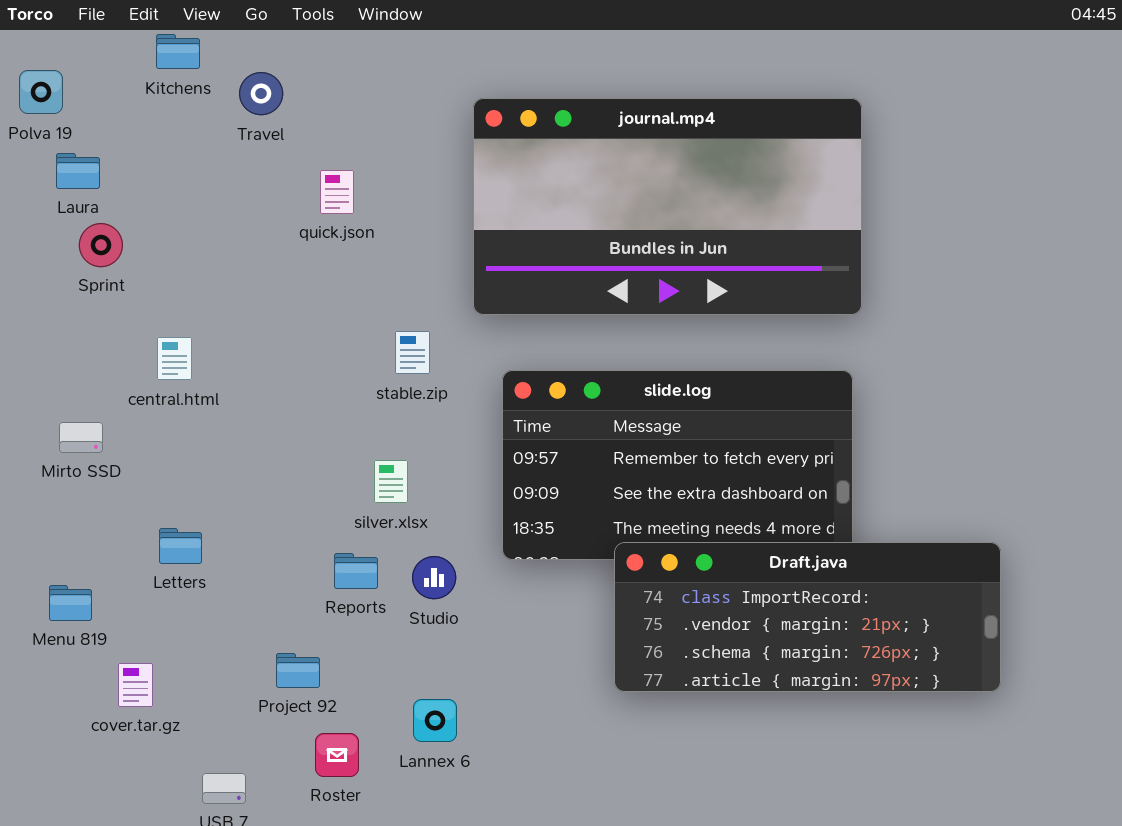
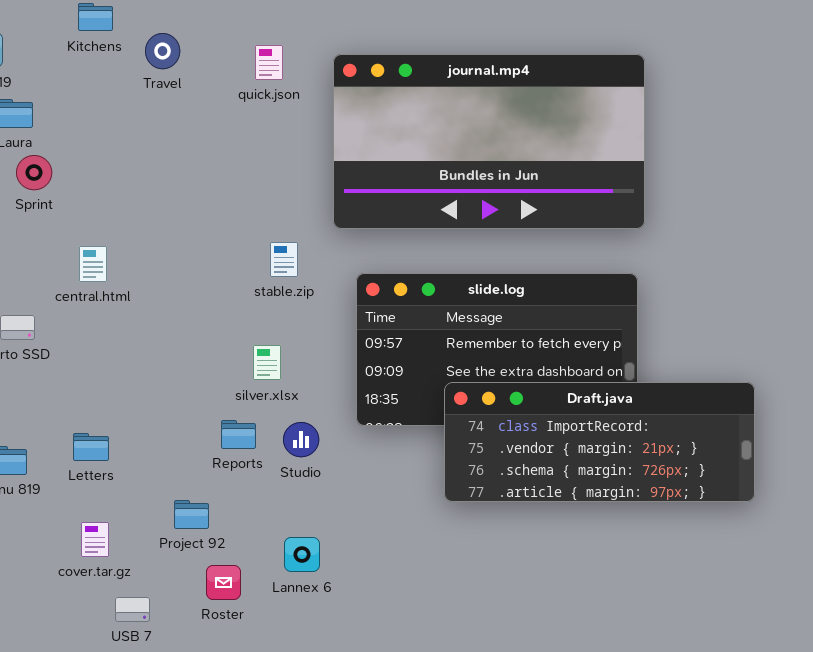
quick.json: [320,170,354,214] -> [255,45,283,80], moved
Letters: [159,528,202,564] -> [73,433,109,461], moved
Draft.java: [614,542,1001,692] -> [444,382,755,502], moved
cover.tar.gz: [118,663,153,707] -> [81,522,109,557], moved

